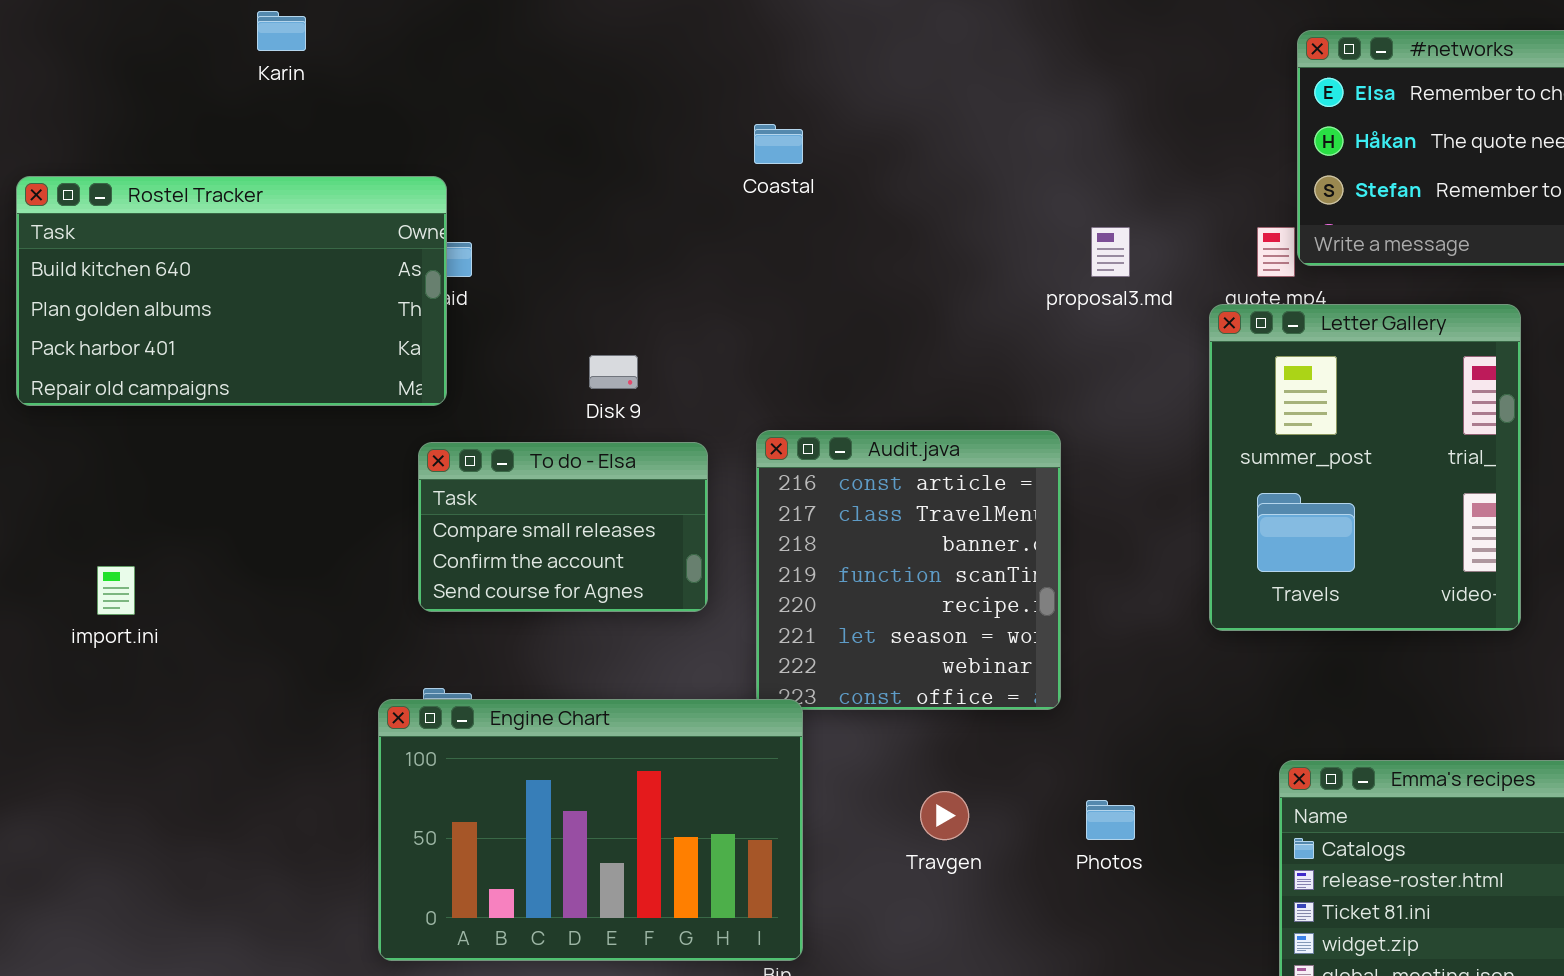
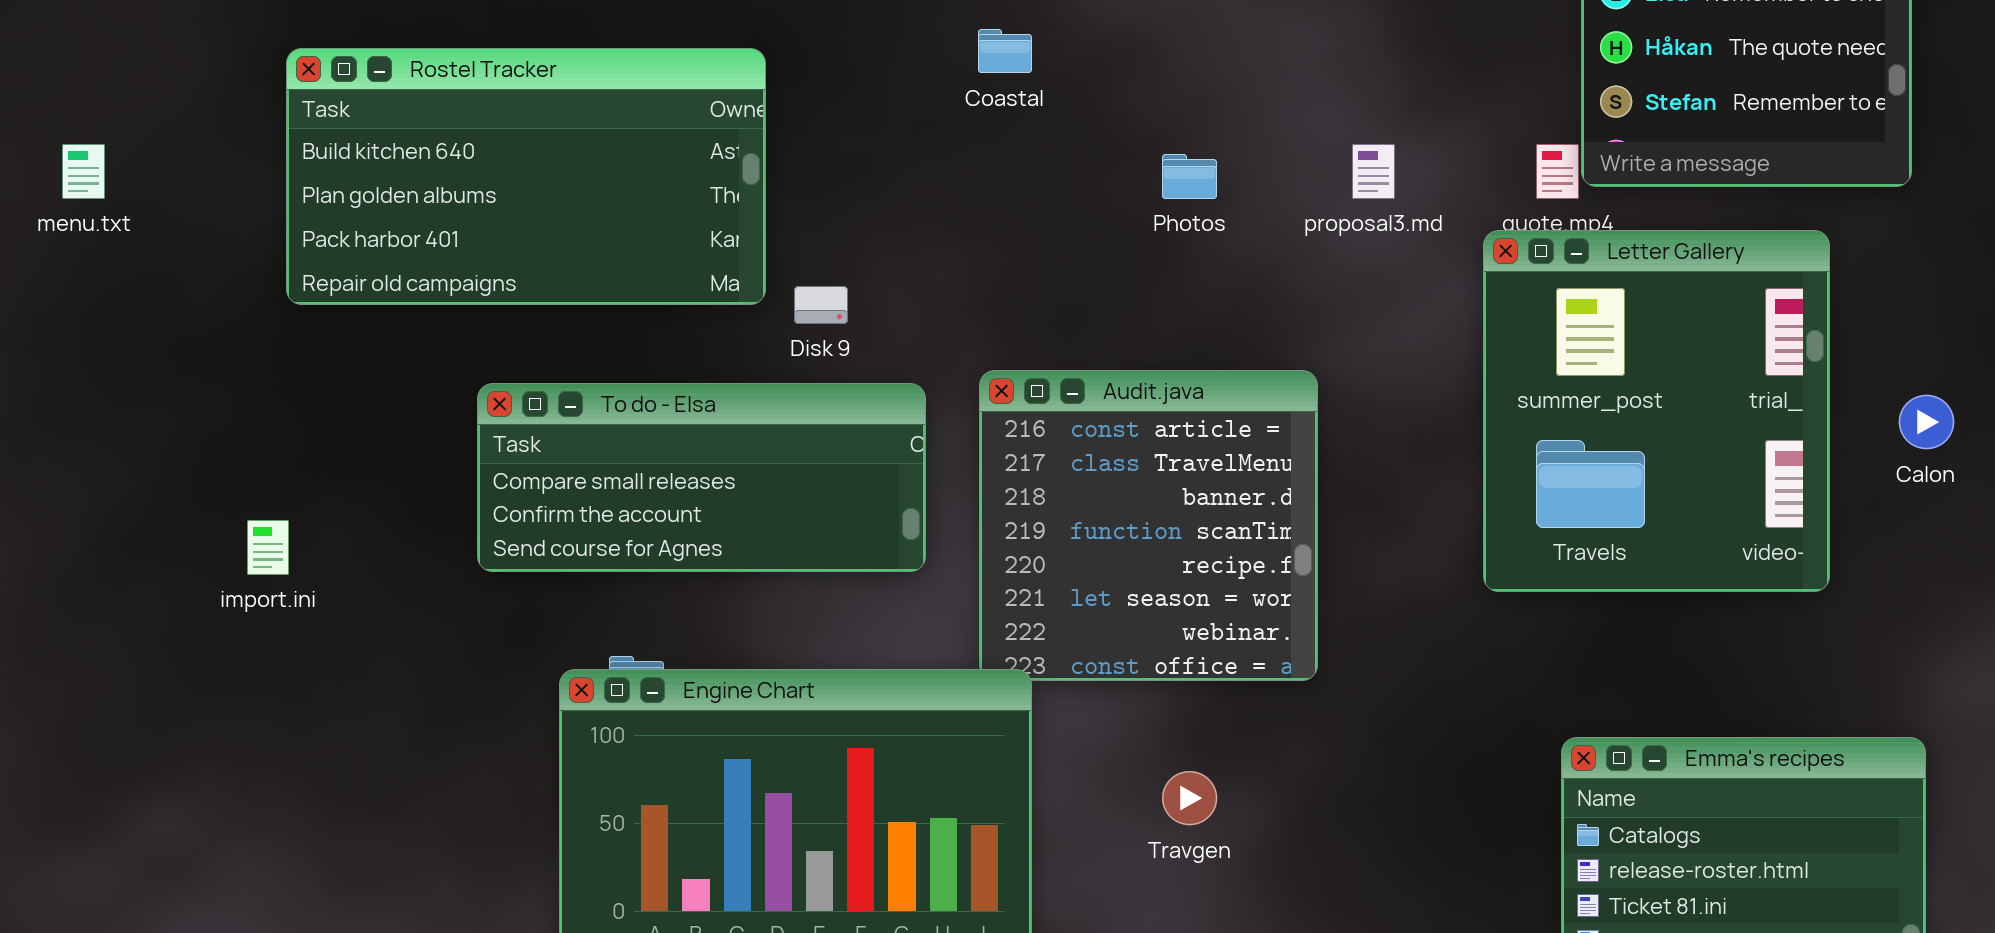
Rostel Tracker: [16,176,447,406] -> [286,48,766,305], moved
To do - Elsa: [418,442,708,612] -> [477,383,926,572], resized
Photos: [1086,800,1135,840] -> [1162,154,1217,199], moved

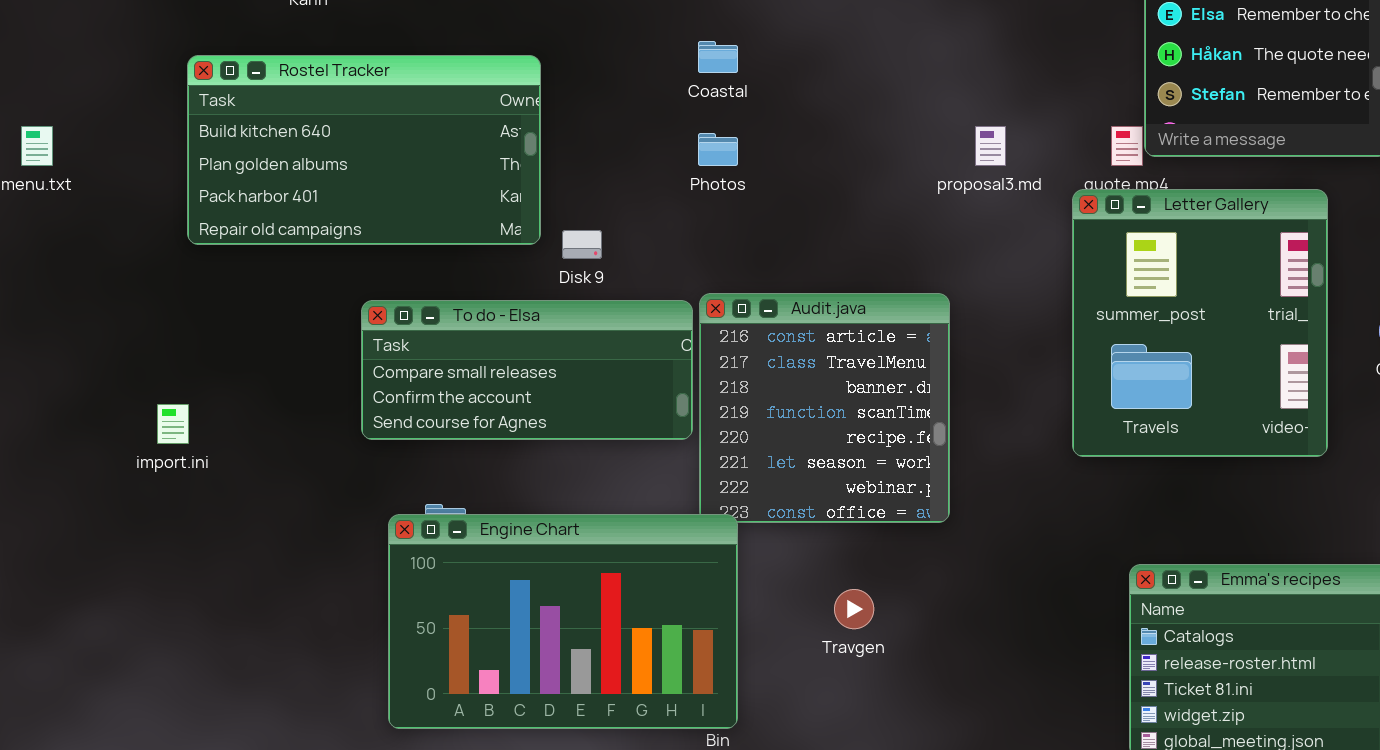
Photos: [1162,154,1217,199] -> [698,133,738,166], moved
To do - Elsa: [477,383,926,572] -> [361,300,693,440], moved

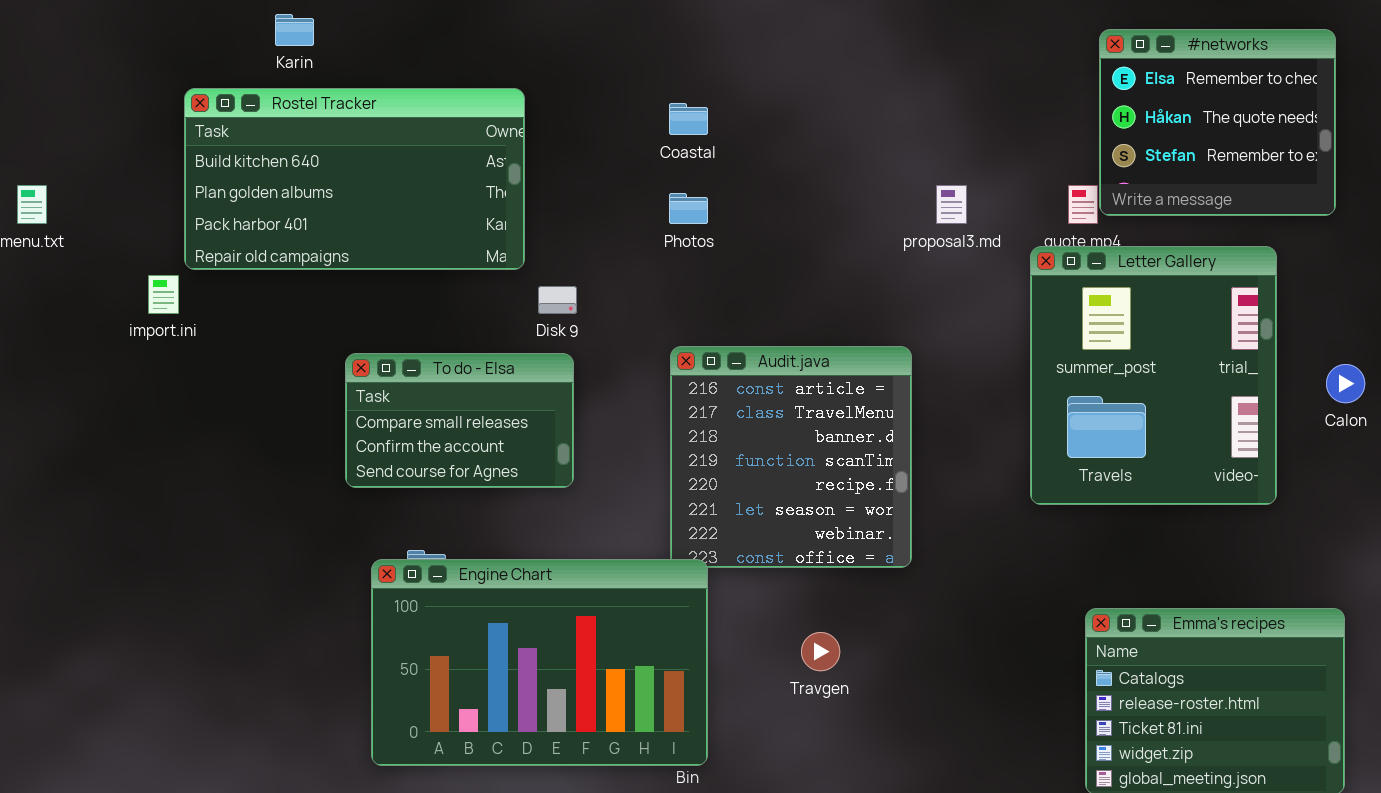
Rostel Tracker: [187,55,541,245] -> [184,88,525,270], moved
To do - Elsa: [361,300,693,440] -> [345,353,574,488], resized
import.ini: [157,404,189,444] -> [148,275,179,314], moved

